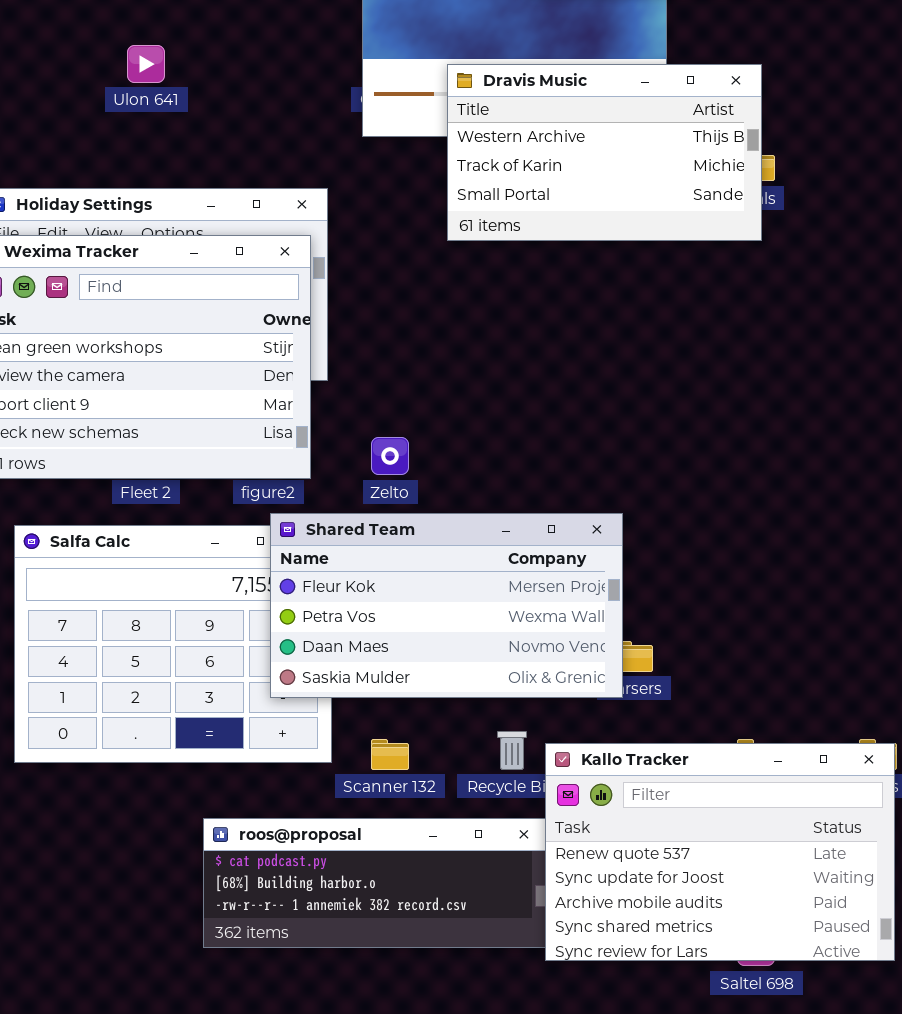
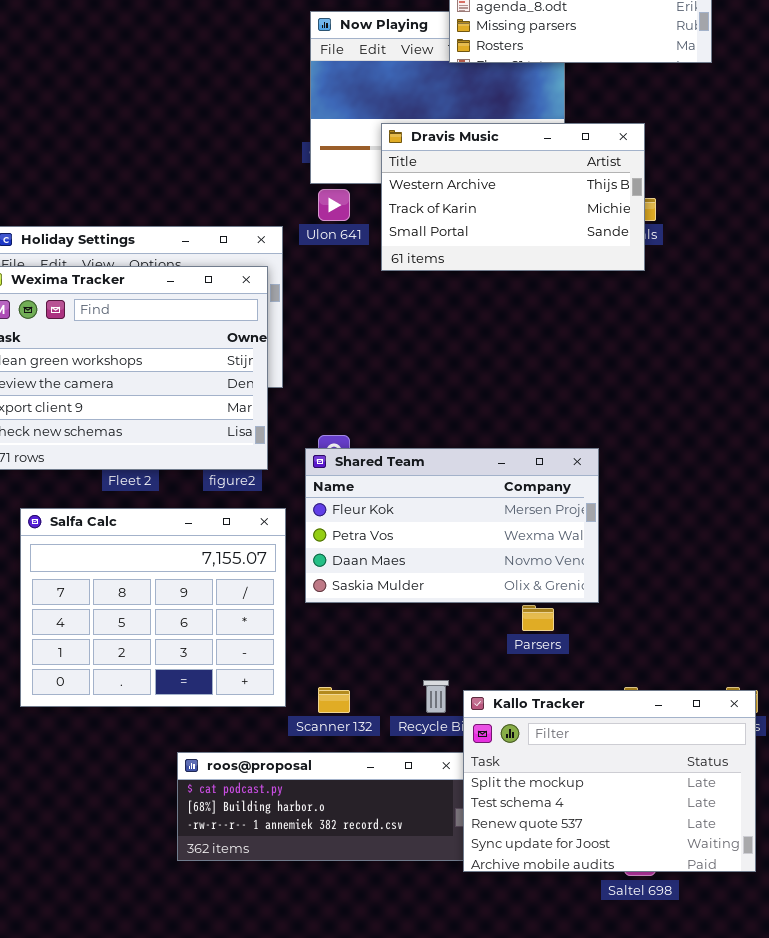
Ulon 641: [127,45,165,83] -> [318,189,350,221], moved
Shared Team: [270,513,623,698] -> [305,448,599,603], moved
Kallo Tracker: [545,743,895,961] -> [463,690,756,872], scrolled up 2 rows

